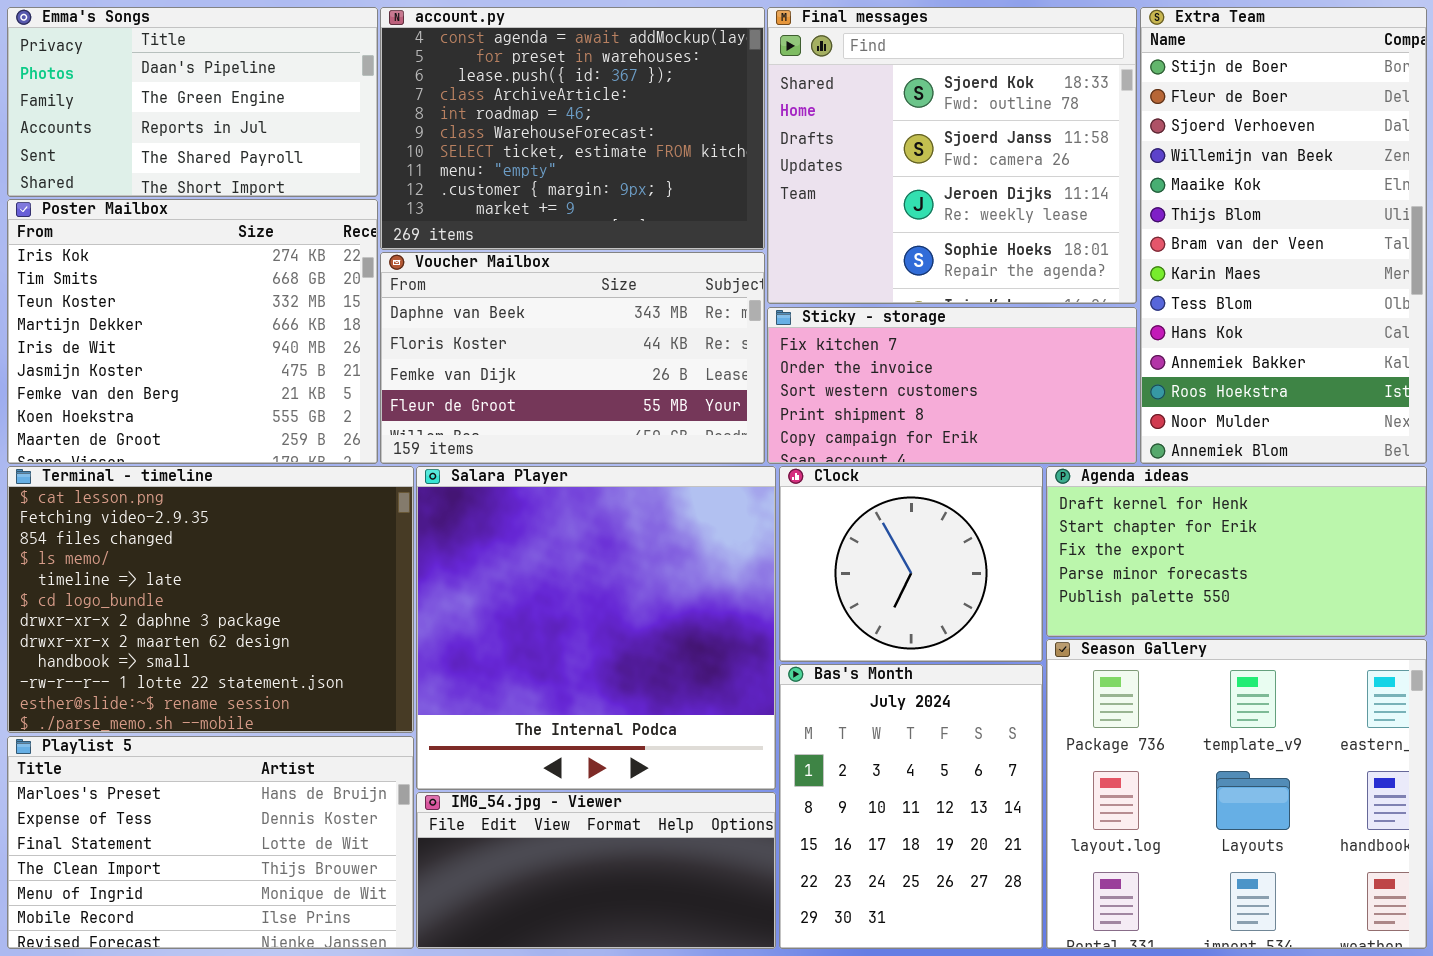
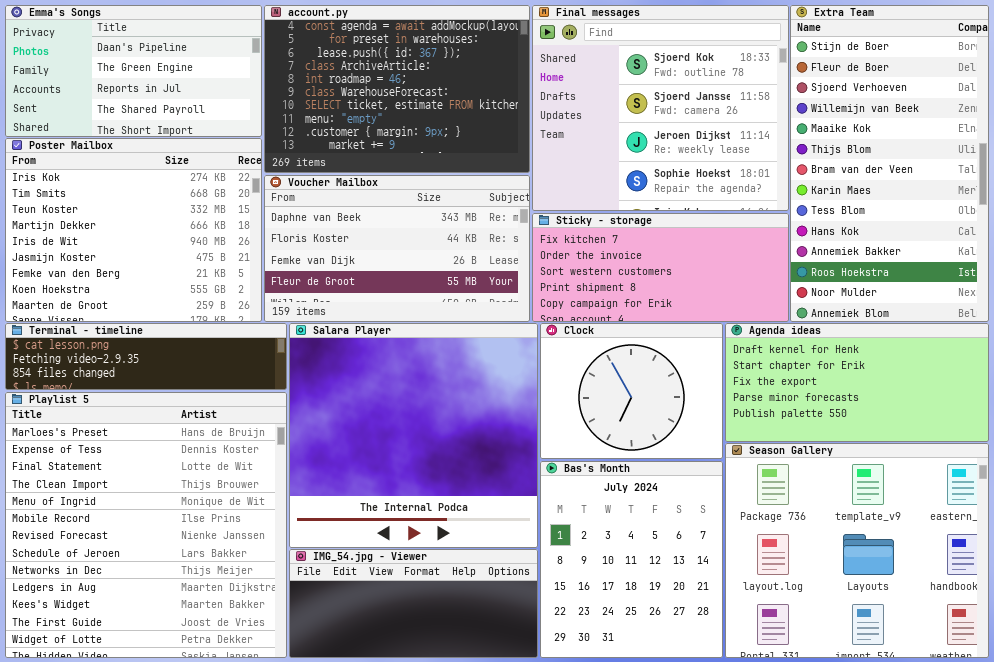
Terminal - timeline: [7,466,414,733] -> [5,323,287,390], resized
Playlist 5: [7,736,414,949] -> [5,392,287,658], resized

